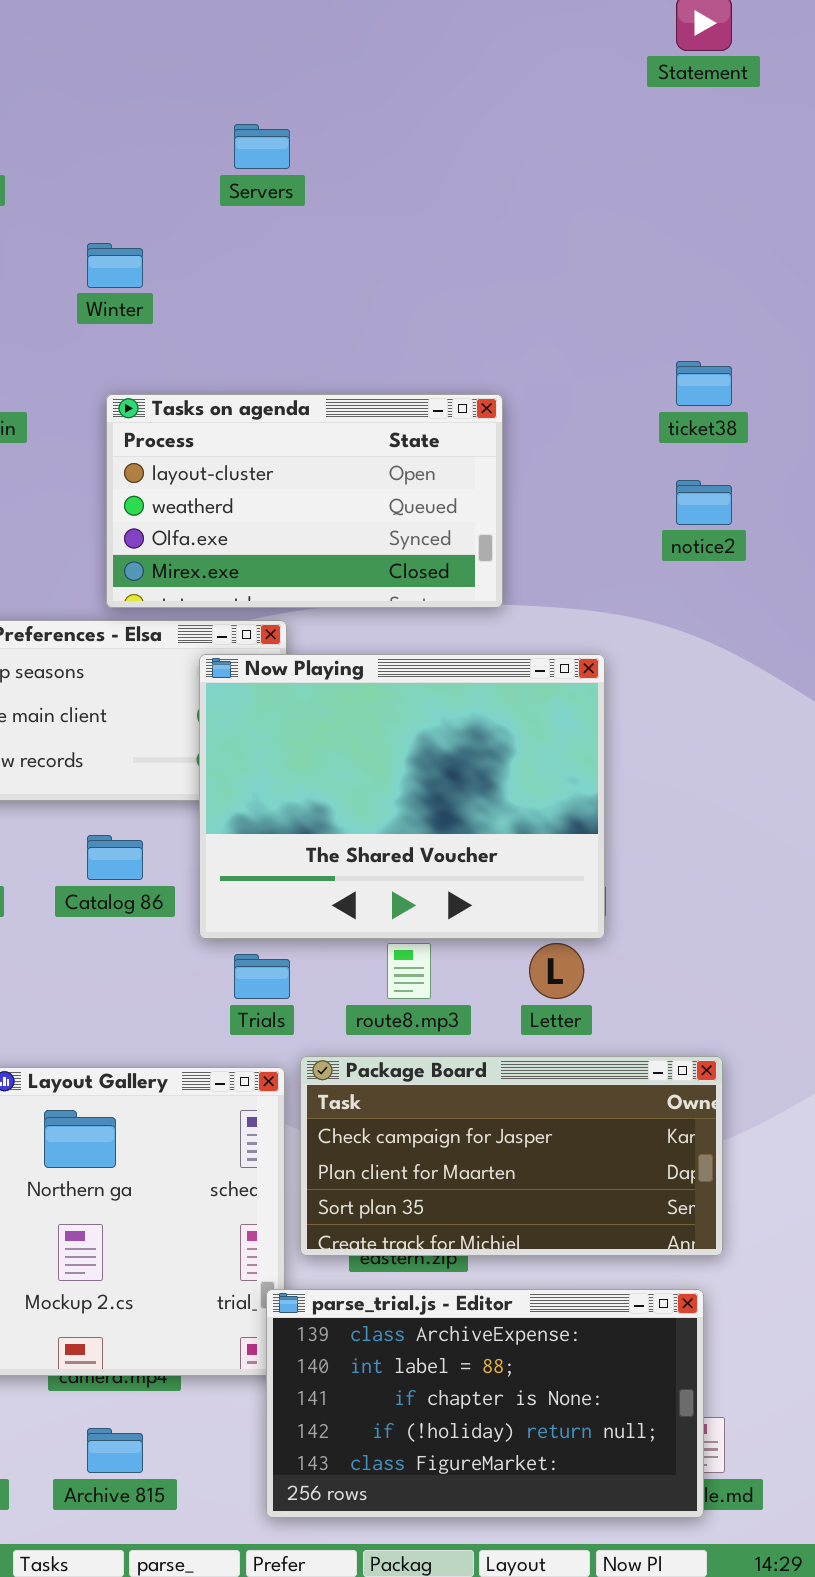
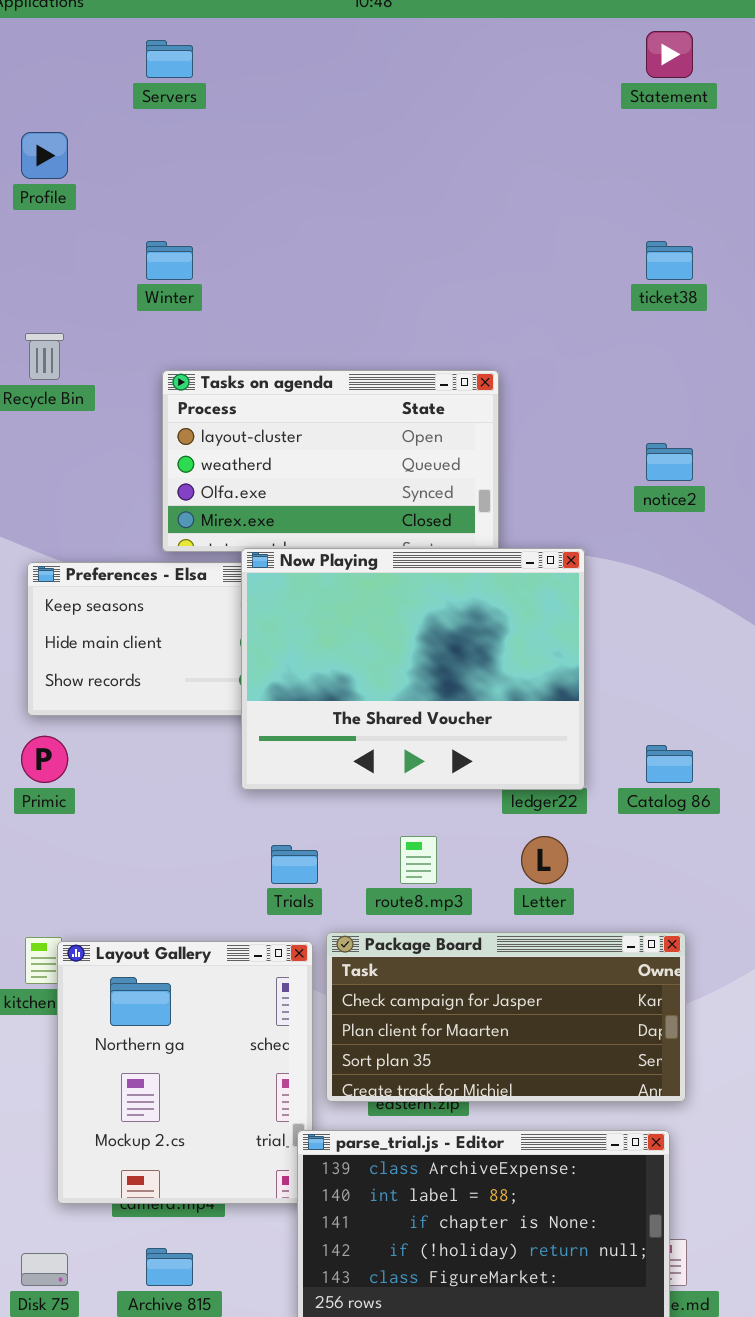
Servers: [234,124,290,169] -> [146,40,193,78], moved
ticket38: [676,361,732,406] -> [646,241,693,280], moved
Now Playing: [199,654,605,939] -> [241,548,585,790], moved
Catalog 86: [87,835,143,880] -> [646,745,693,783], moved

